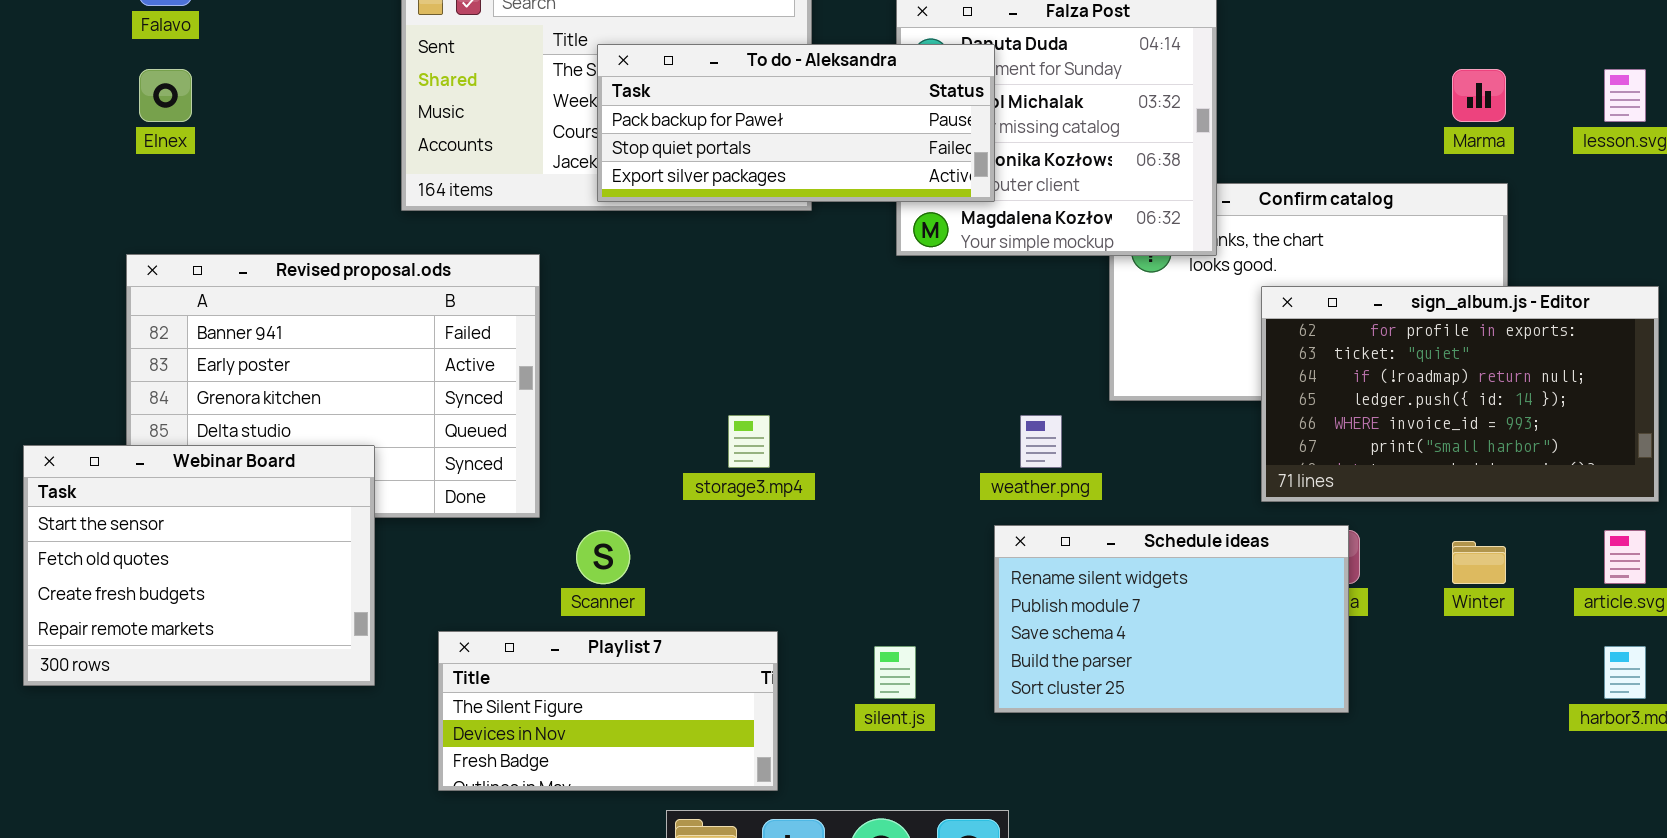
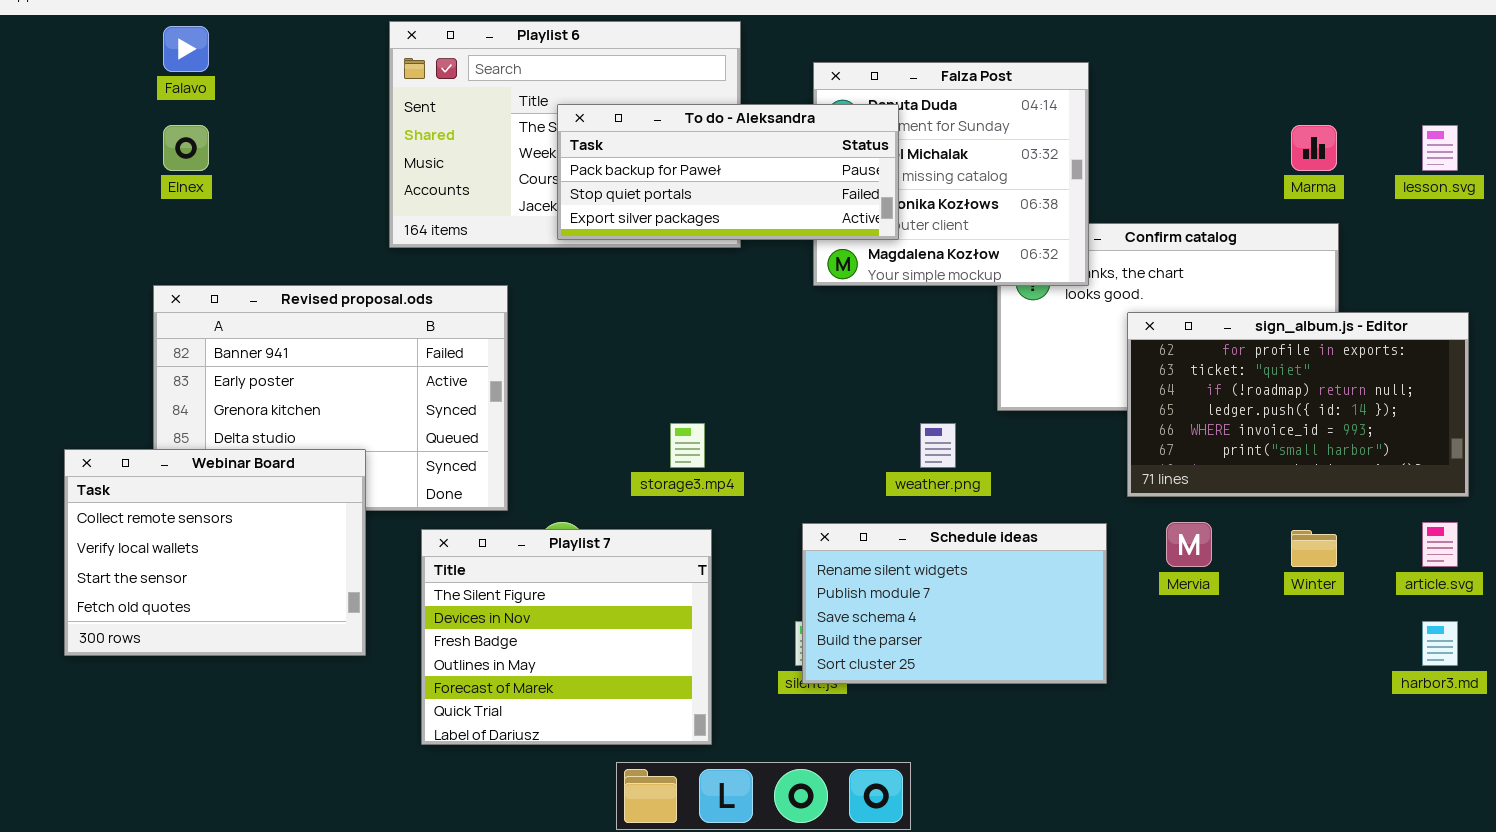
Webinar Board: [23,445,375,686] -> [64,449,366,656], scrolled up 2 rows
Schedule ideas: [994,525,1349,713] -> [802,523,1107,684], moved
Playlist 7: [438,631,778,791] -> [421,529,712,745], resized

